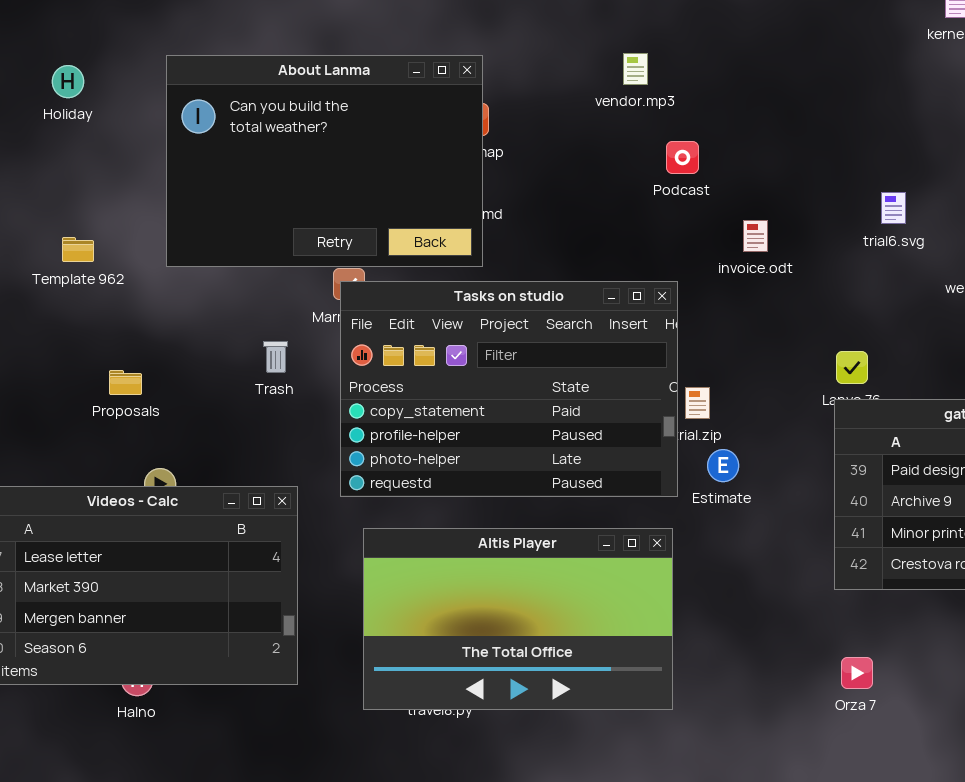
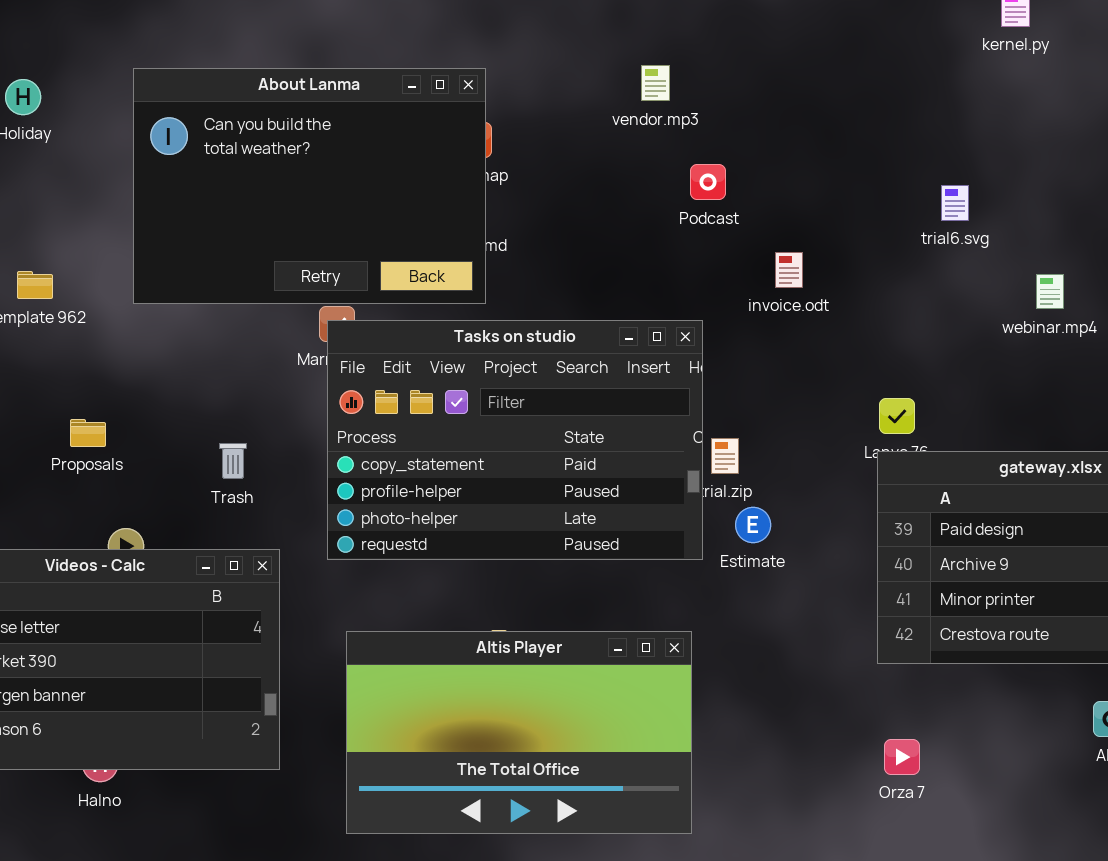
trial6.svg: [881,192,906,224] -> [941,185,969,221], moved
Trash: [263,341,288,373] -> [219,443,247,479], moved
Altis Player: [363,528,673,710] -> [346,631,692,834], moved

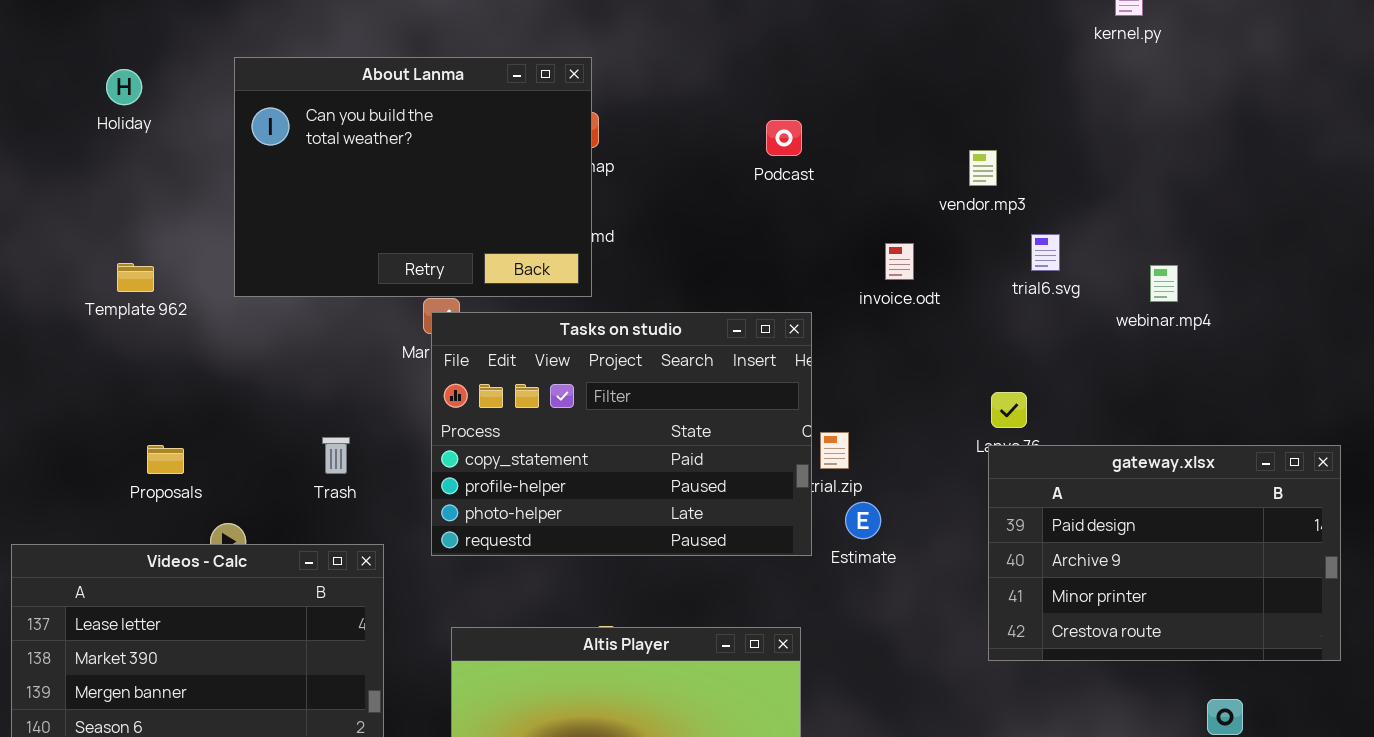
vendor.mp3: [641,65,670,101] -> [969,150,997,186], moved
Podcast: [690,164,726,200] -> [766,120,802,156], moved
trial6.svg: [941,185,969,221] -> [1031,234,1060,271], moved
Proposals: [70,419,106,447] -> [147,445,184,474], moved

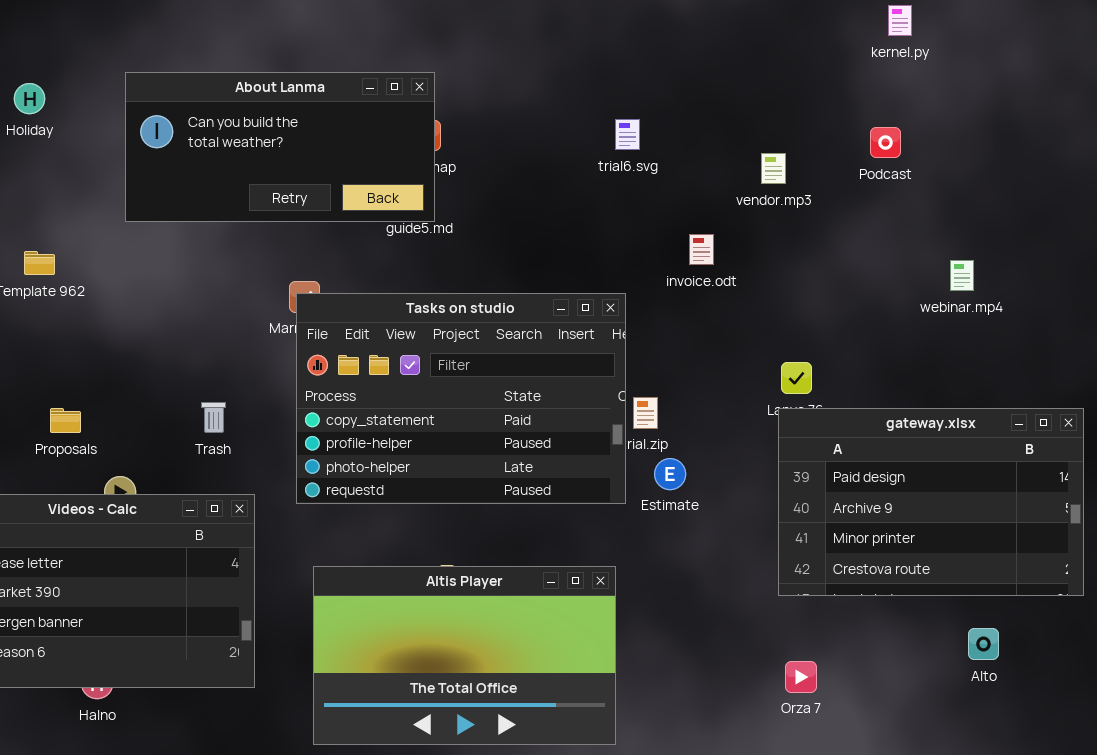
About Lanma: [234,57,592,297] -> [125,72,435,222], resized
Podcast: [766,120,802,156] -> [870,127,901,158], moved
trial6.svg: [1031,234,1060,271] -> [615,119,640,150], moved
webinar.mp4: [1150,265,1178,302] -> [950,260,974,291], moved

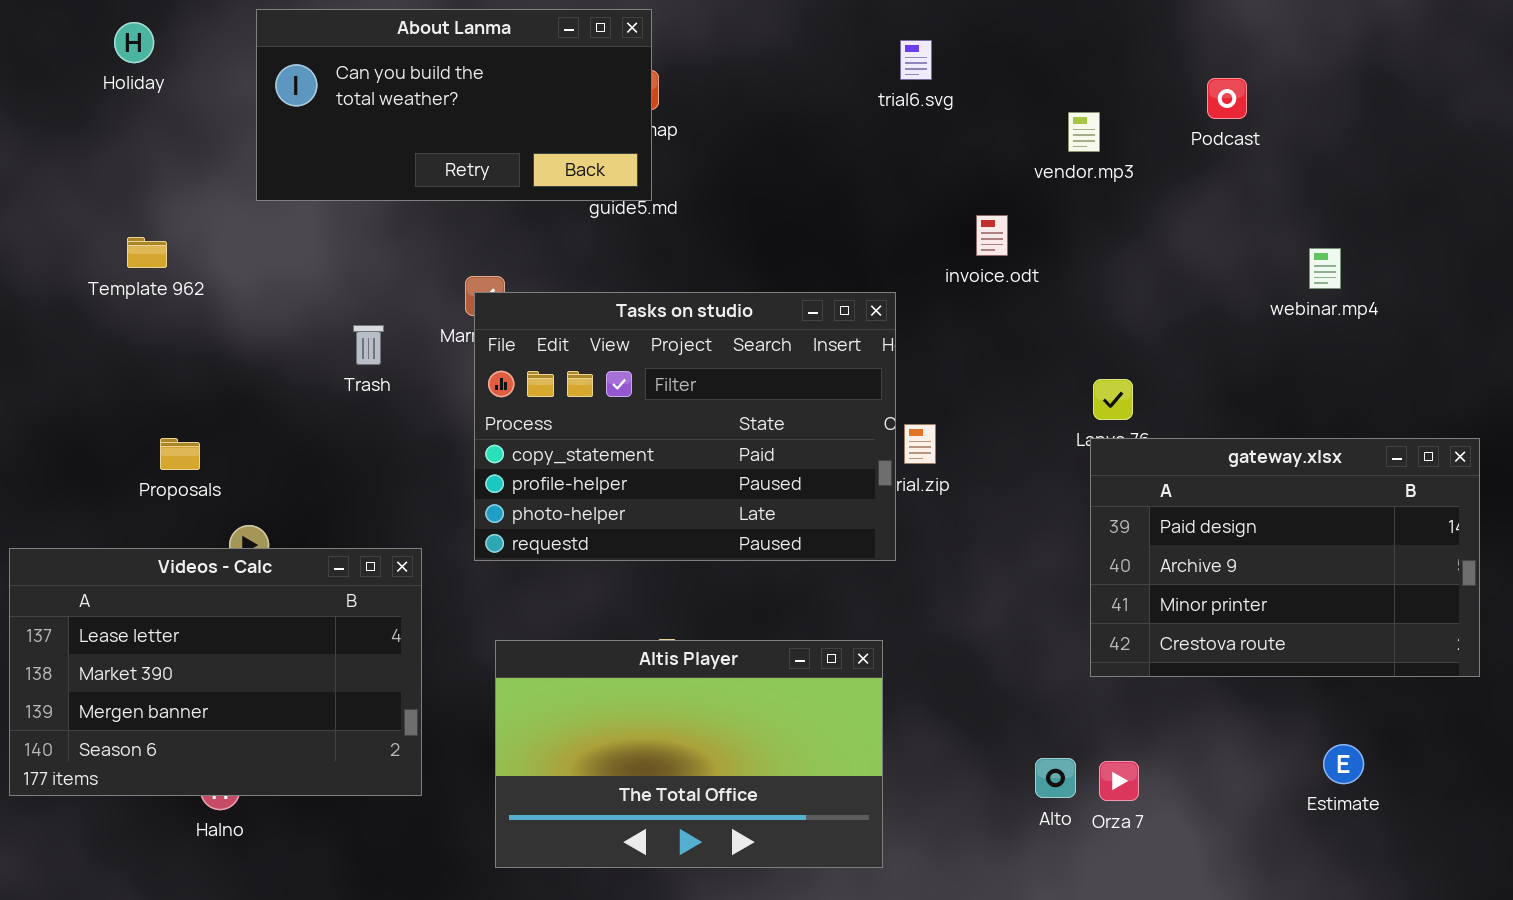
trial6.svg: [615,119,640,150] -> [900,40,932,80], moved
Trash: [201,402,226,433] -> [353,325,384,365], moved
Estimate: [654,458,686,490] -> [1323,744,1364,784], moved
Alto: [968,628,999,660] -> [1035,758,1076,798], moved

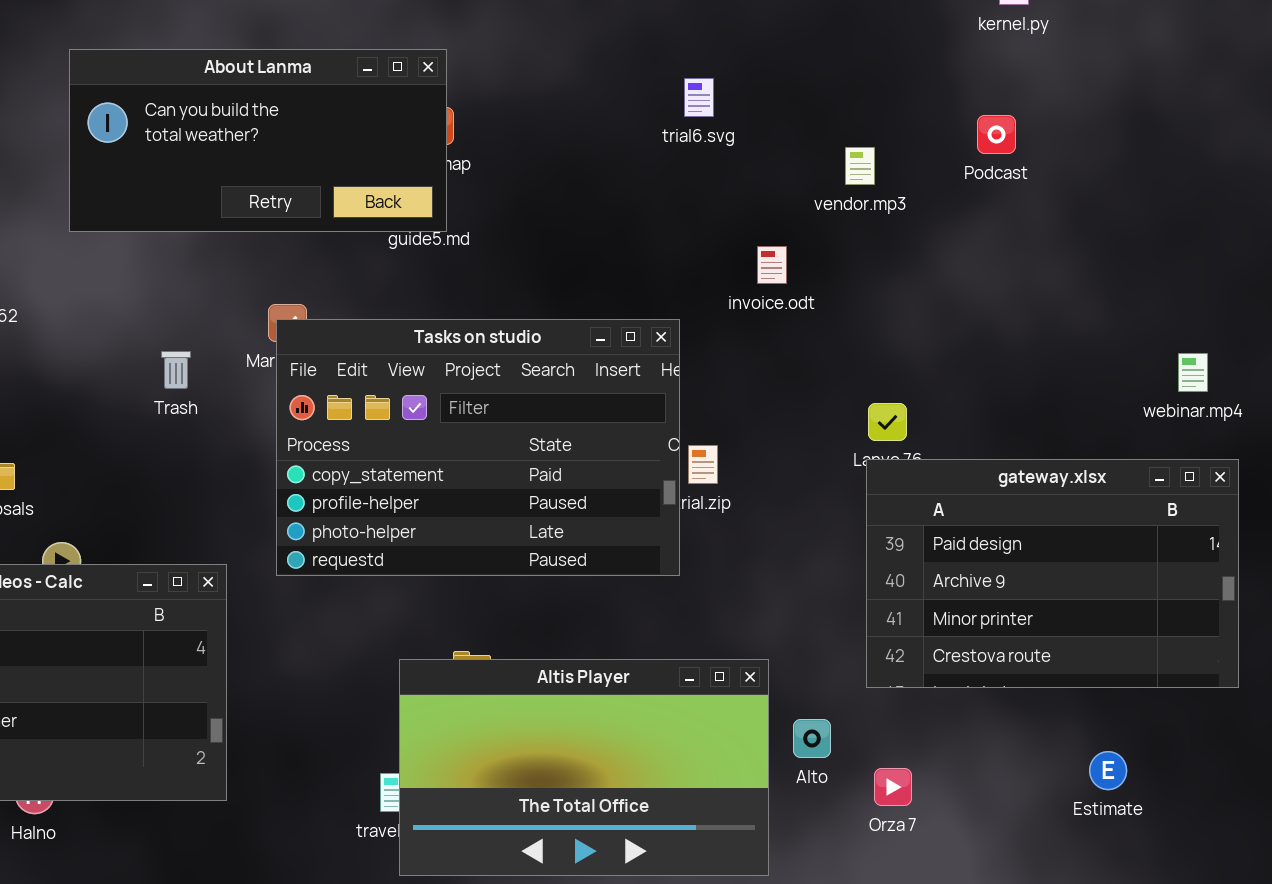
webinar.mp4: [1309,248,1341,289] -> [1178,353,1208,392], moved
Altis Player: [495,640,883,868] -> [399,659,769,876], moved
Alto: [1035,758,1076,798] -> [793,719,831,758], moved

